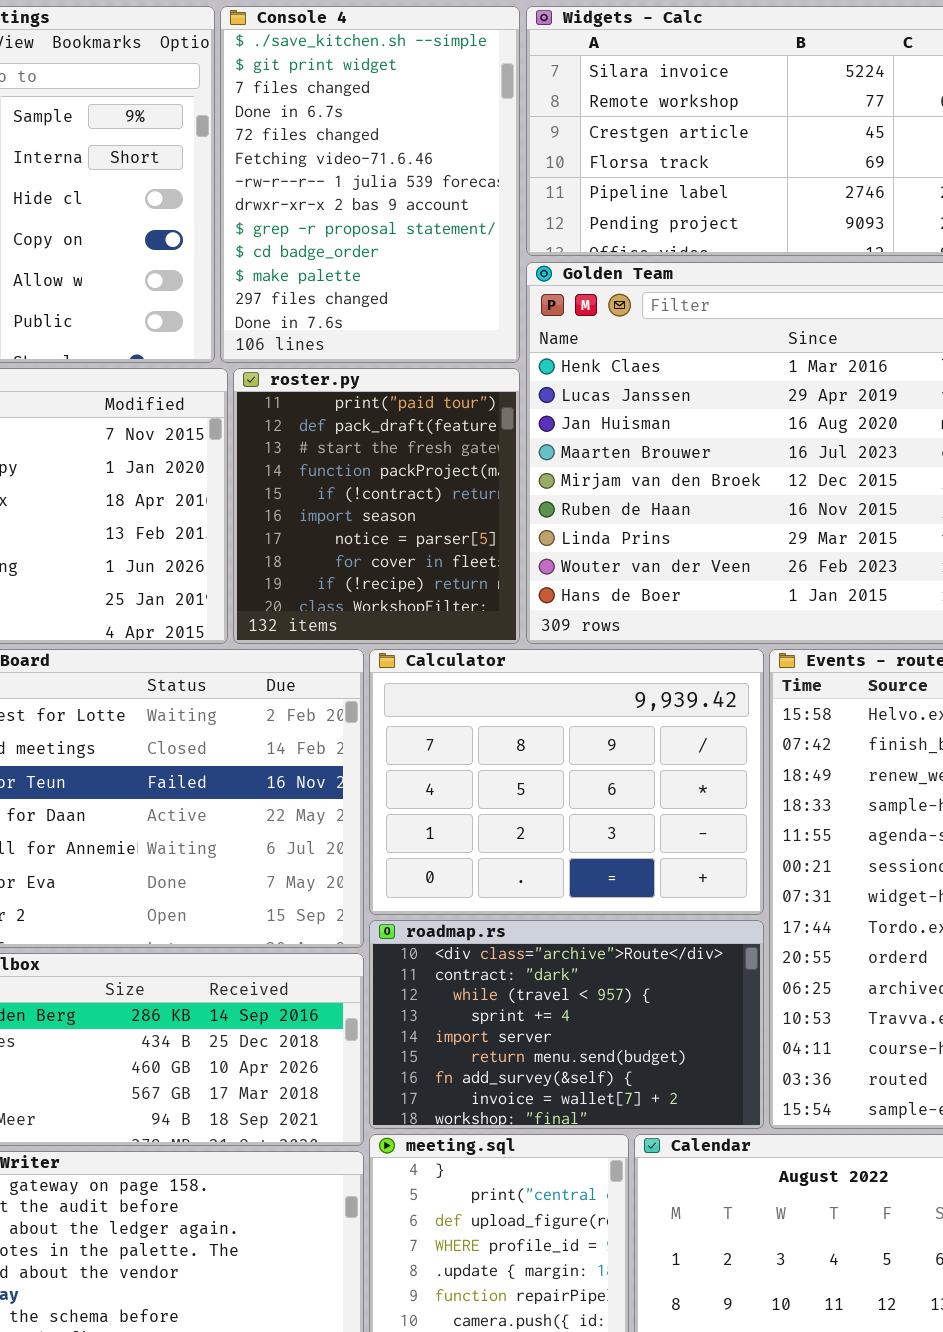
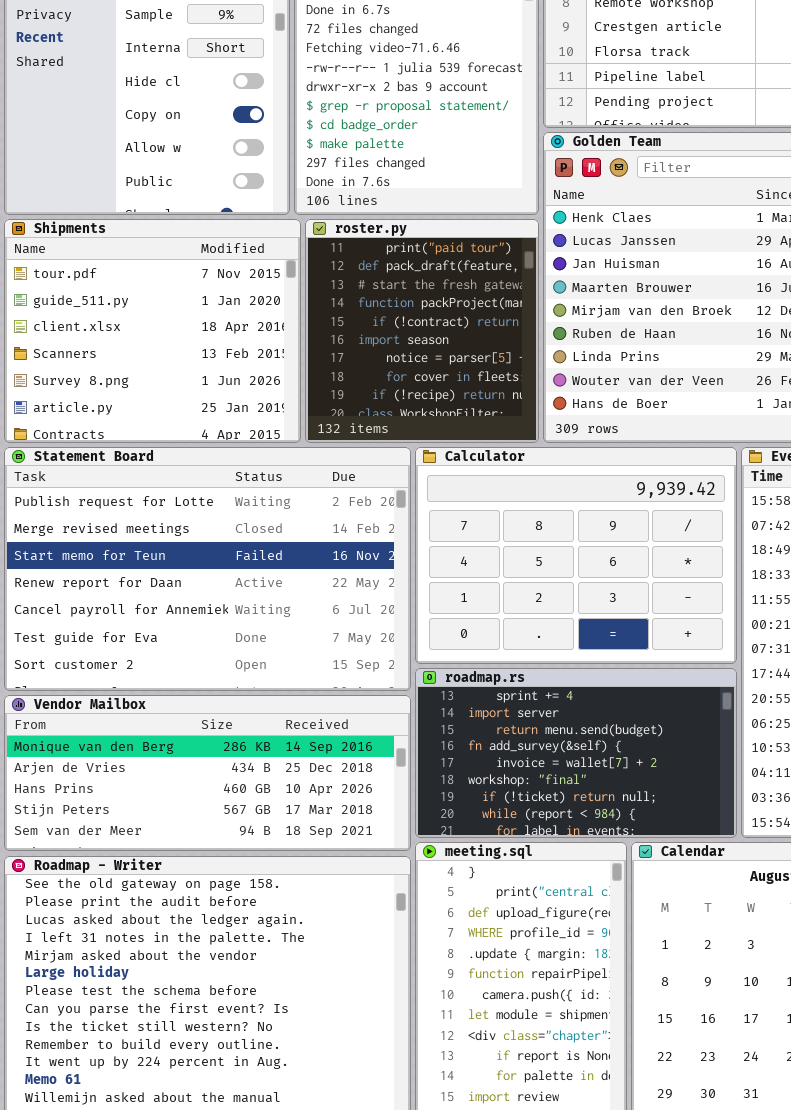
roadmap.rs: [369,920,764,1129] -> [415,668,737,838], scrolled down 3 rows

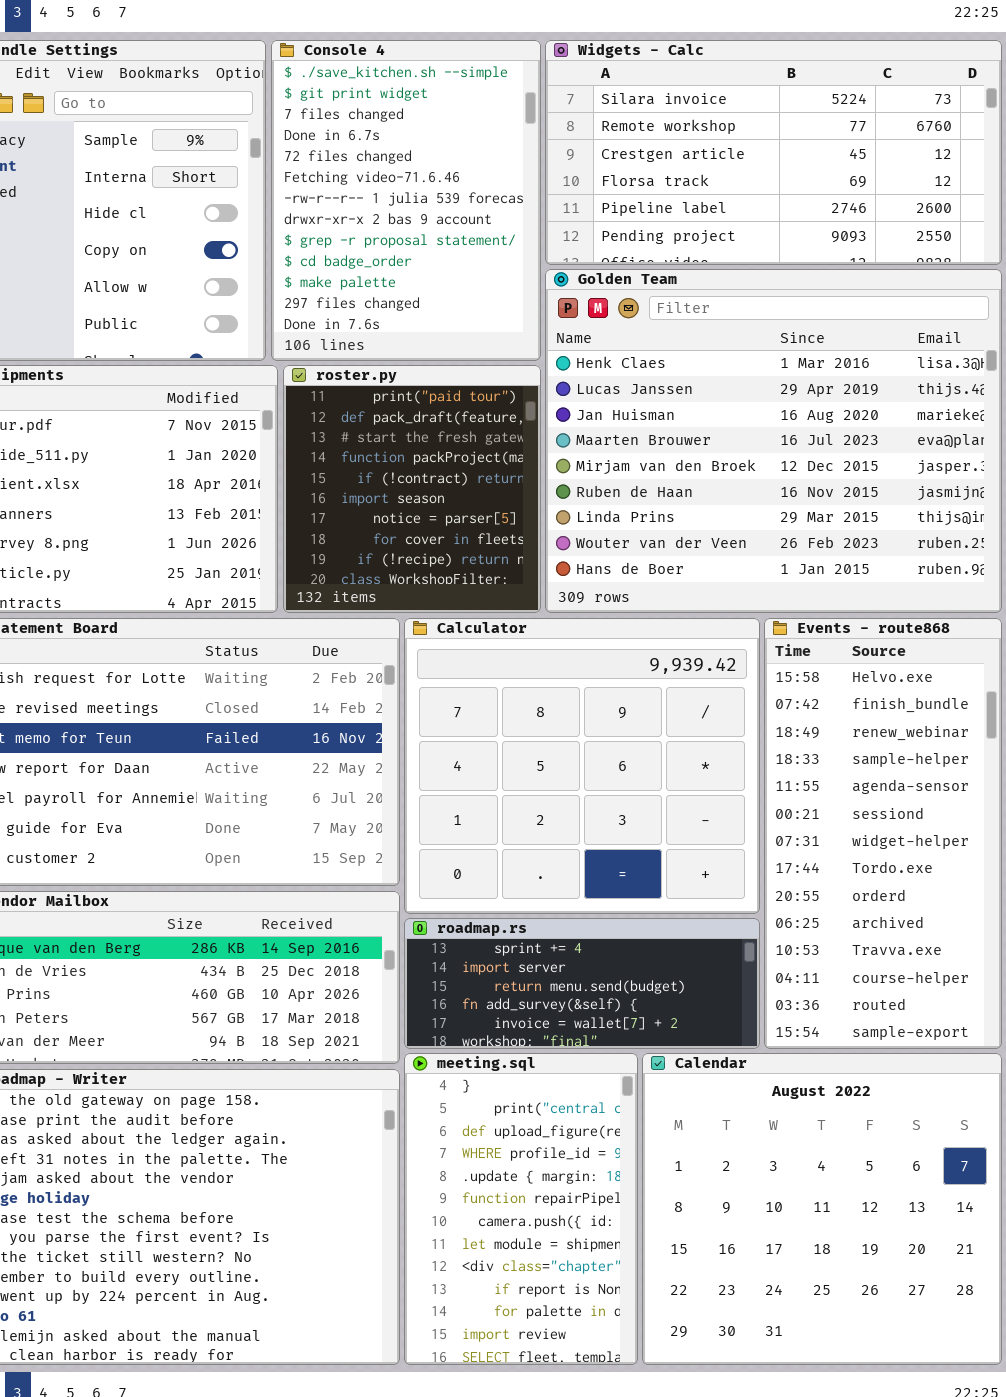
Calculator: [415,447,737,664] -> [404,618,760,914], resized
roadmap.rs: [415,668,737,838] -> [404,918,760,1049], resized

